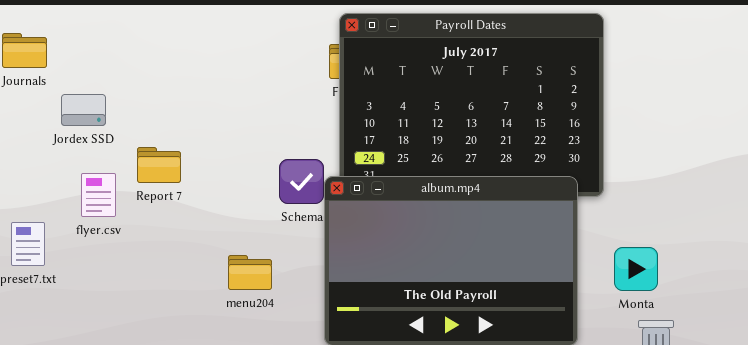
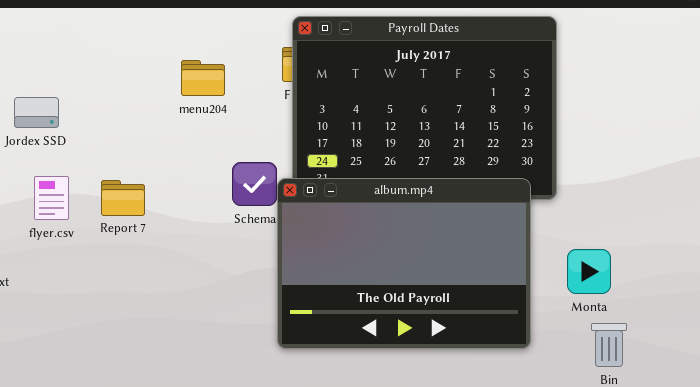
Report 7: [137,147,181,183] -> [101,180,145,216], moved
menu204: [228,255,272,290] -> [181,60,225,96], moved

